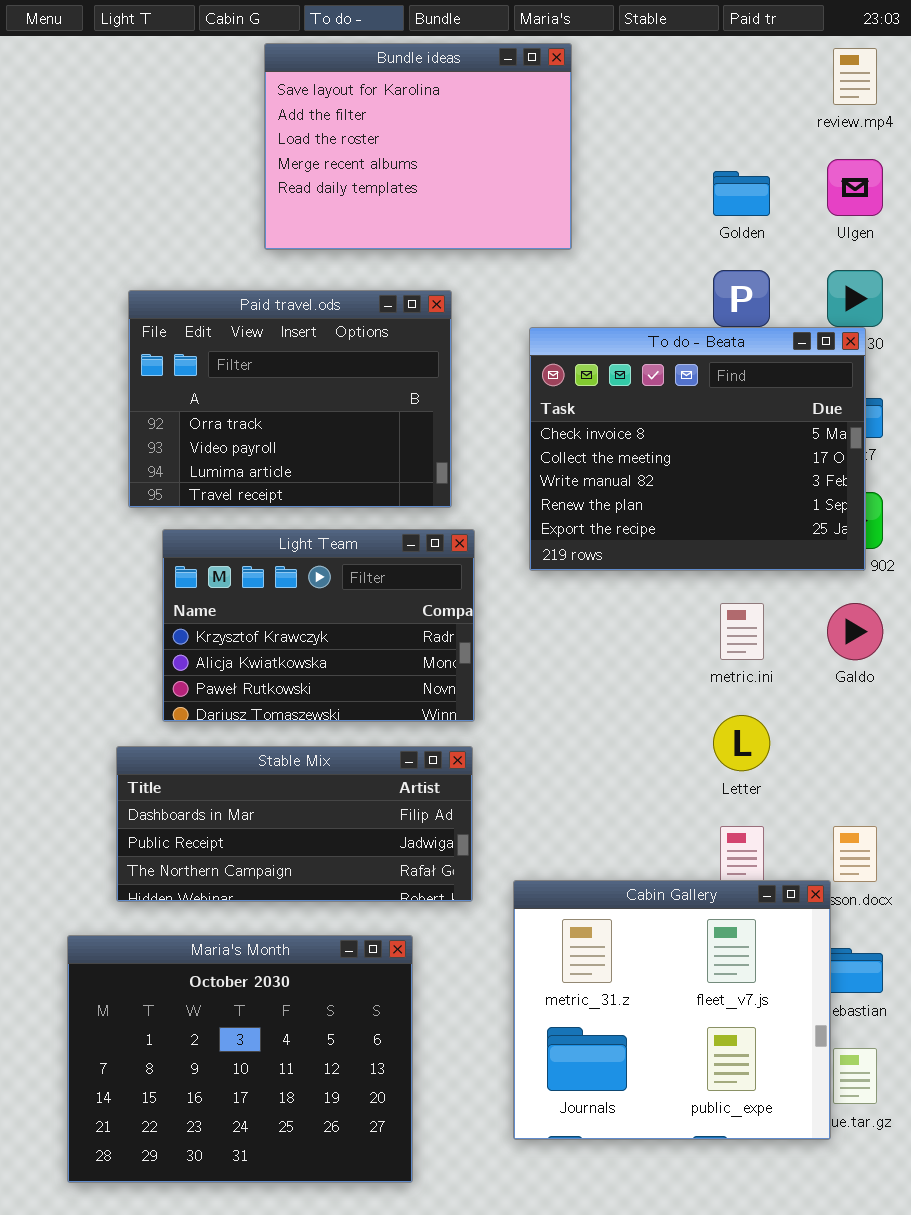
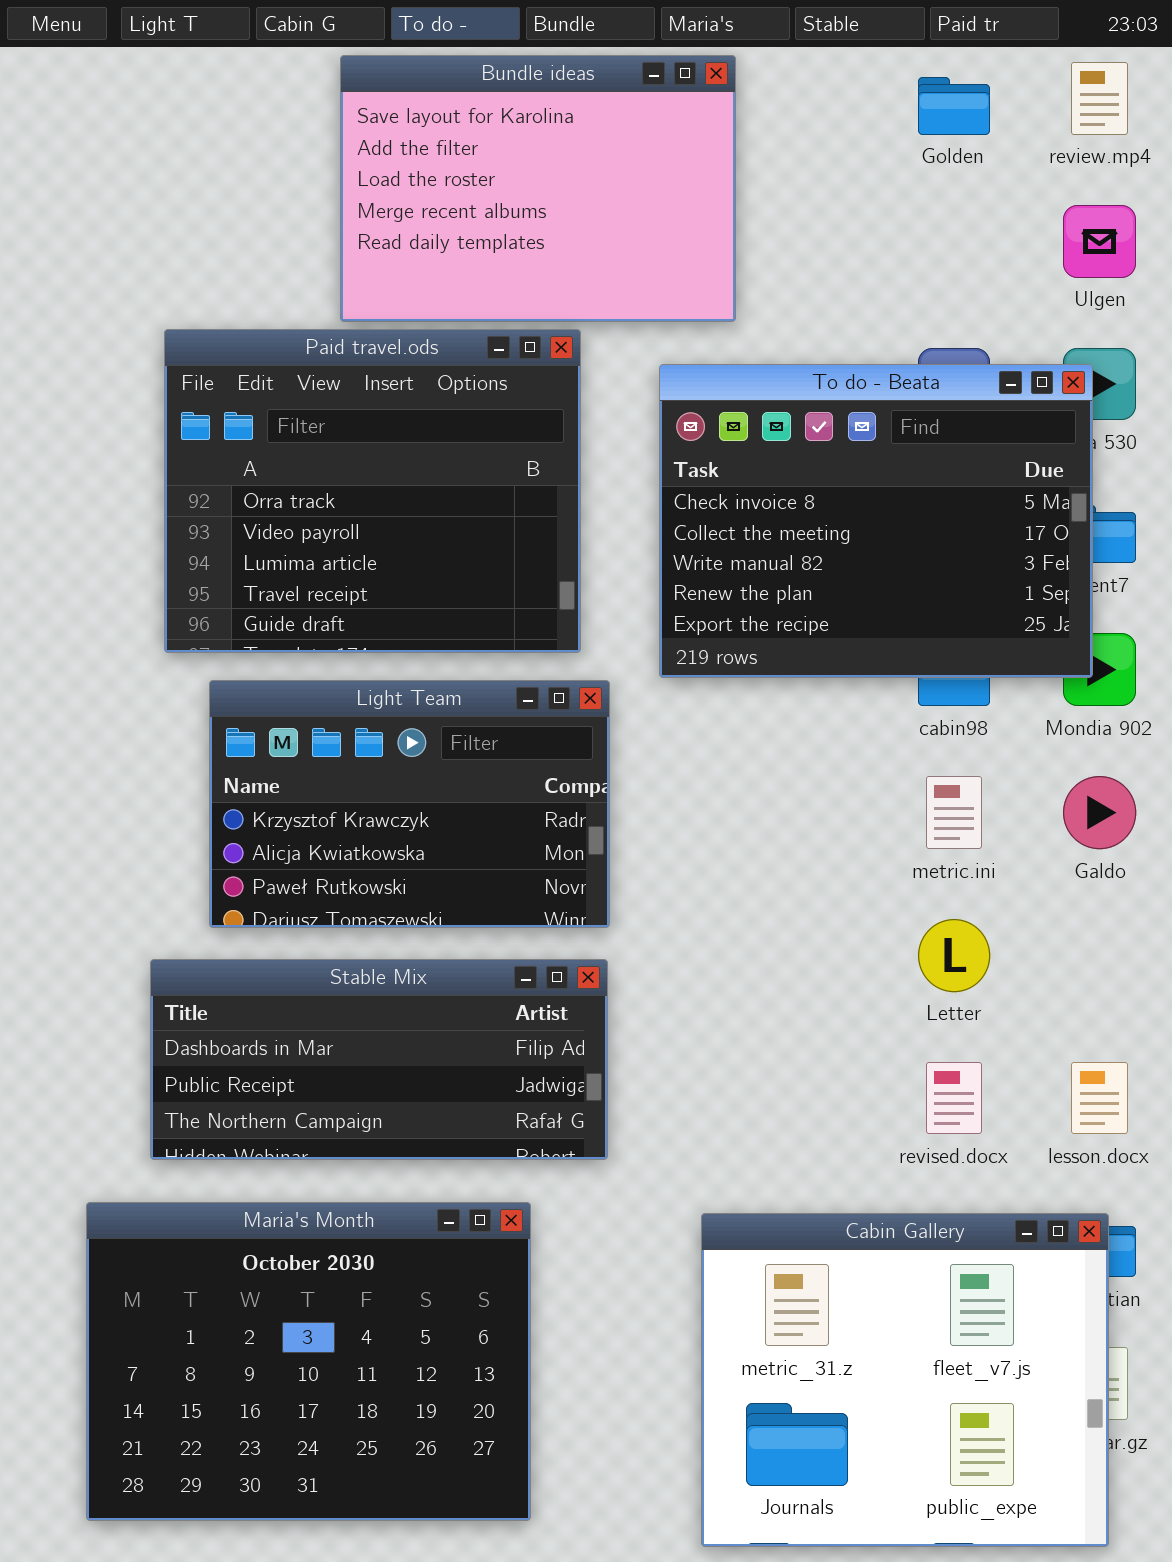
Golden: [713,171,770,216] -> [918,77,990,135], moved
Paid travel.ods: [128,290,452,508] -> [164,329,581,653], resized
To do - Beata: [529,327,866,571] -> [659,364,1093,678], moved
Cabin Gallery: [513,880,831,1140] -> [701,1213,1109,1547], moved

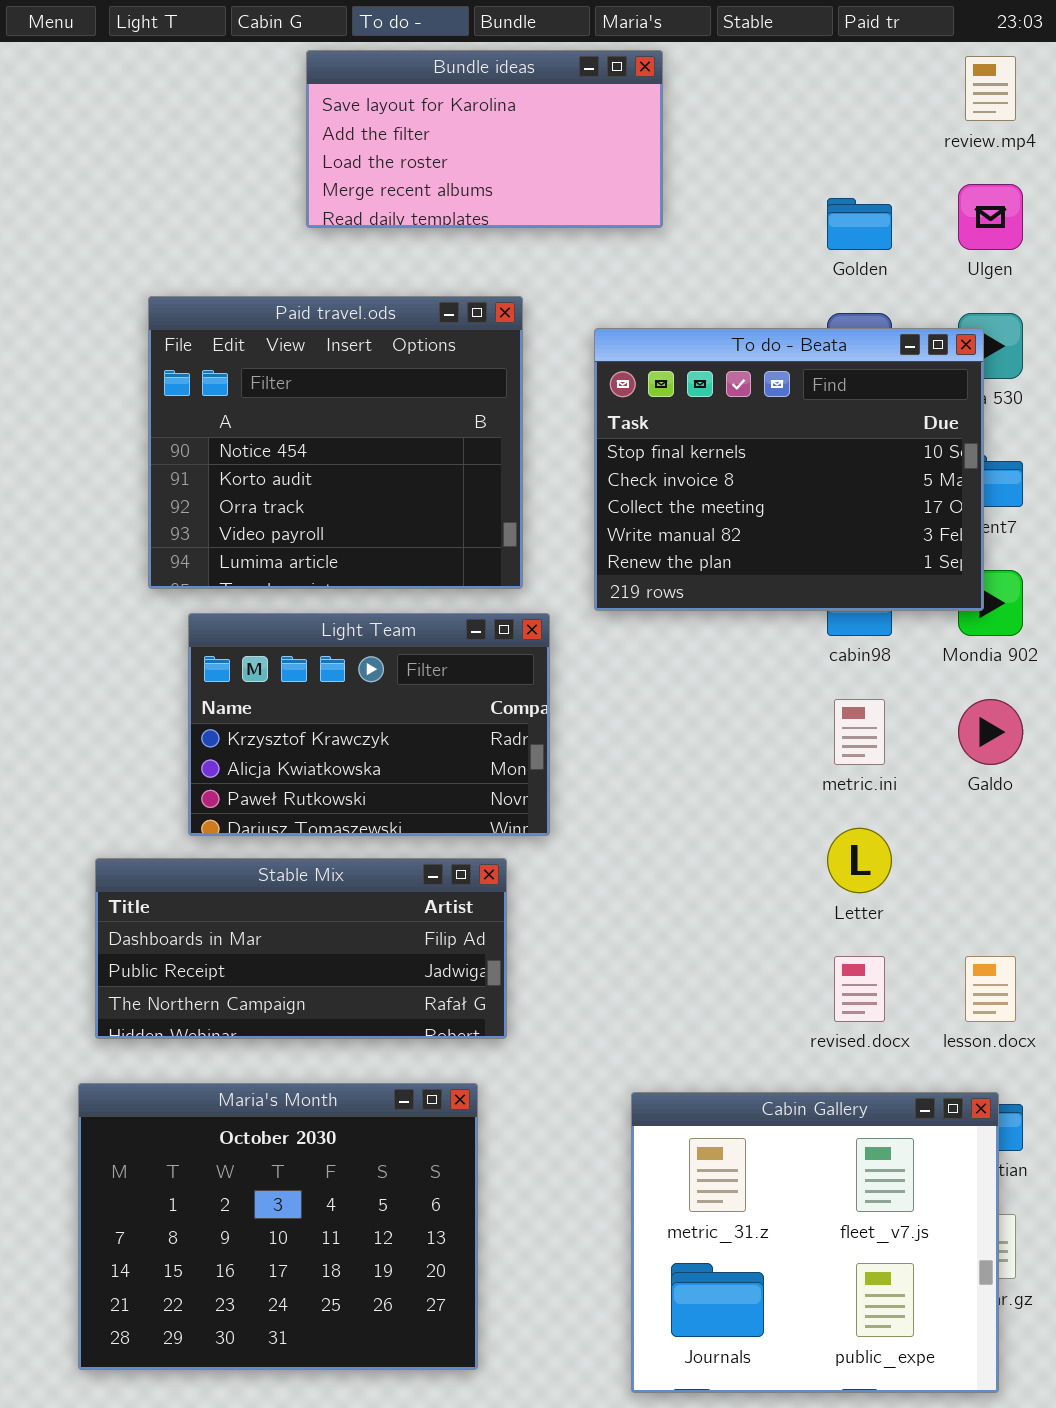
Bundle ideas: [340,55,736,322] -> [306,50,663,228], resized
Golden: [918,77,990,135] -> [827,198,892,250], moved
Paid travel.ods: [164,329,581,653] -> [148,296,523,589], scrolled up 2 rows
To do - Beata: [659,364,1093,678] -> [594,328,984,611], scrolled up 1 row
Stable Mix: [150,959,608,1160] -> [95,858,507,1039], moved

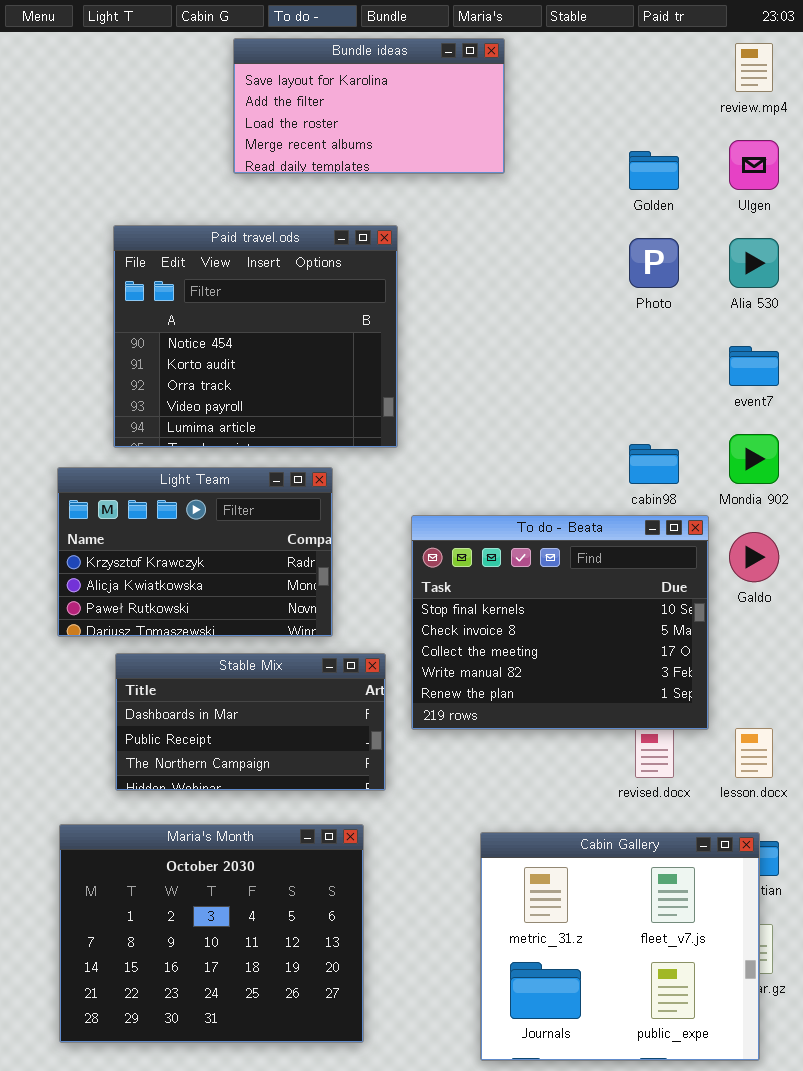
To do - Beata: [594,328,984,611] -> [411,515,709,730], moved
Light Team: [188,613,550,836] -> [57,467,333,637], moved
Stable Mix: [95,858,507,1039] -> [115,653,386,791], resized

